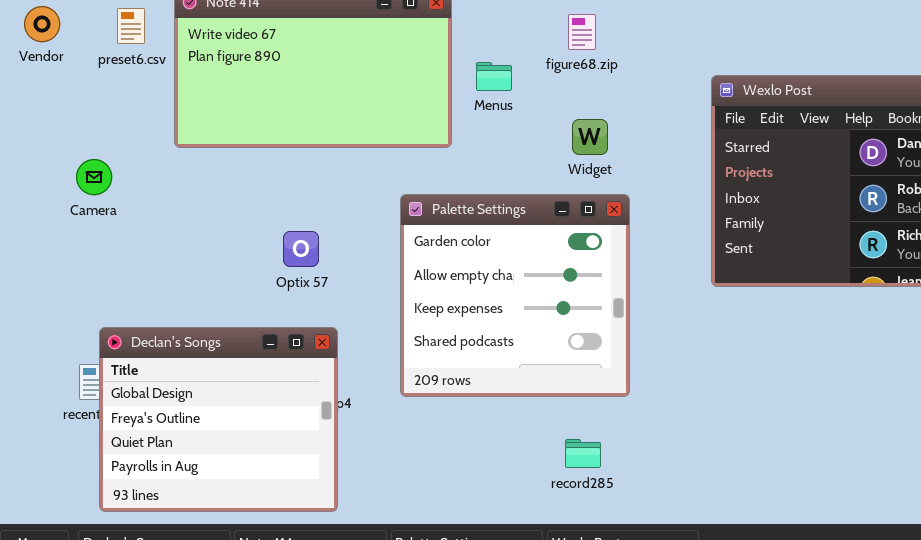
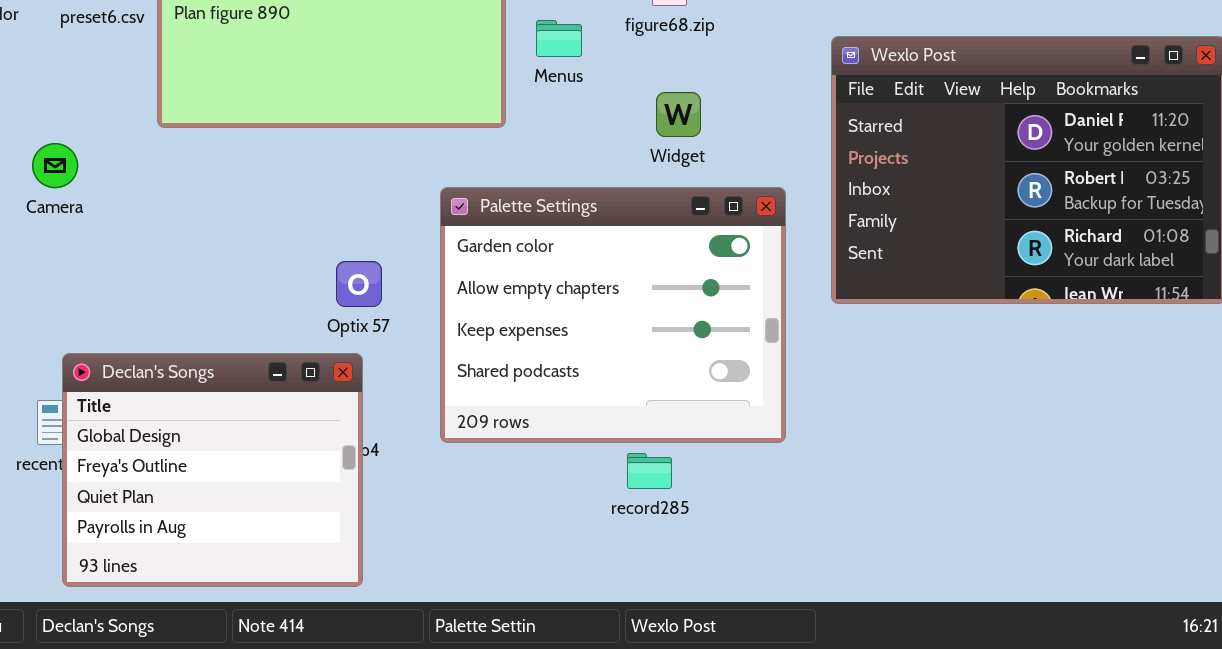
Palette Settings: [400,194,630,397] -> [440,187,786,443], resized
Optix 57: [283,231,319,267] -> [336,261,382,307], moved
record285: [565,439,601,468] -> [627,453,672,489], moved

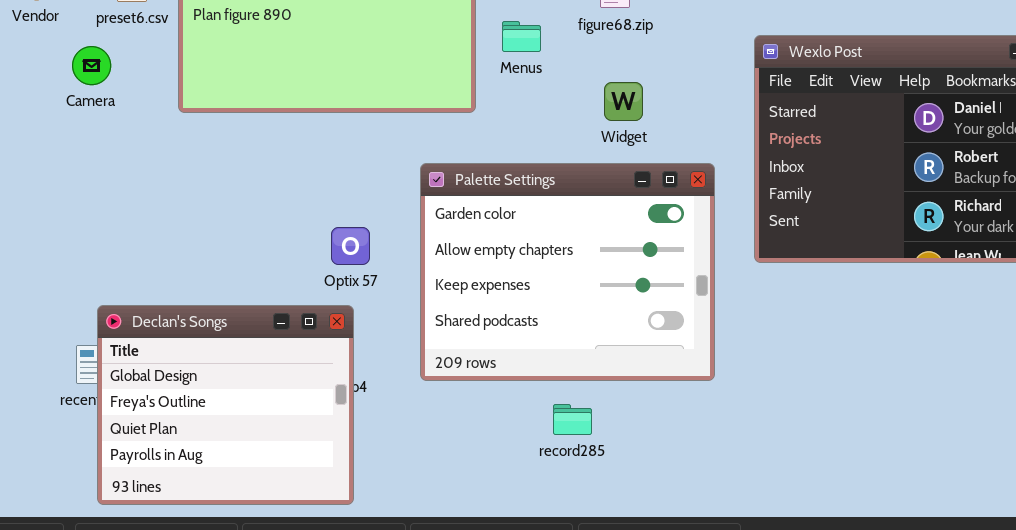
Camera: [32,143,78,188] -> [72,46,111,85], moved
record285: [627,453,672,489] -> [553,404,592,435], moved

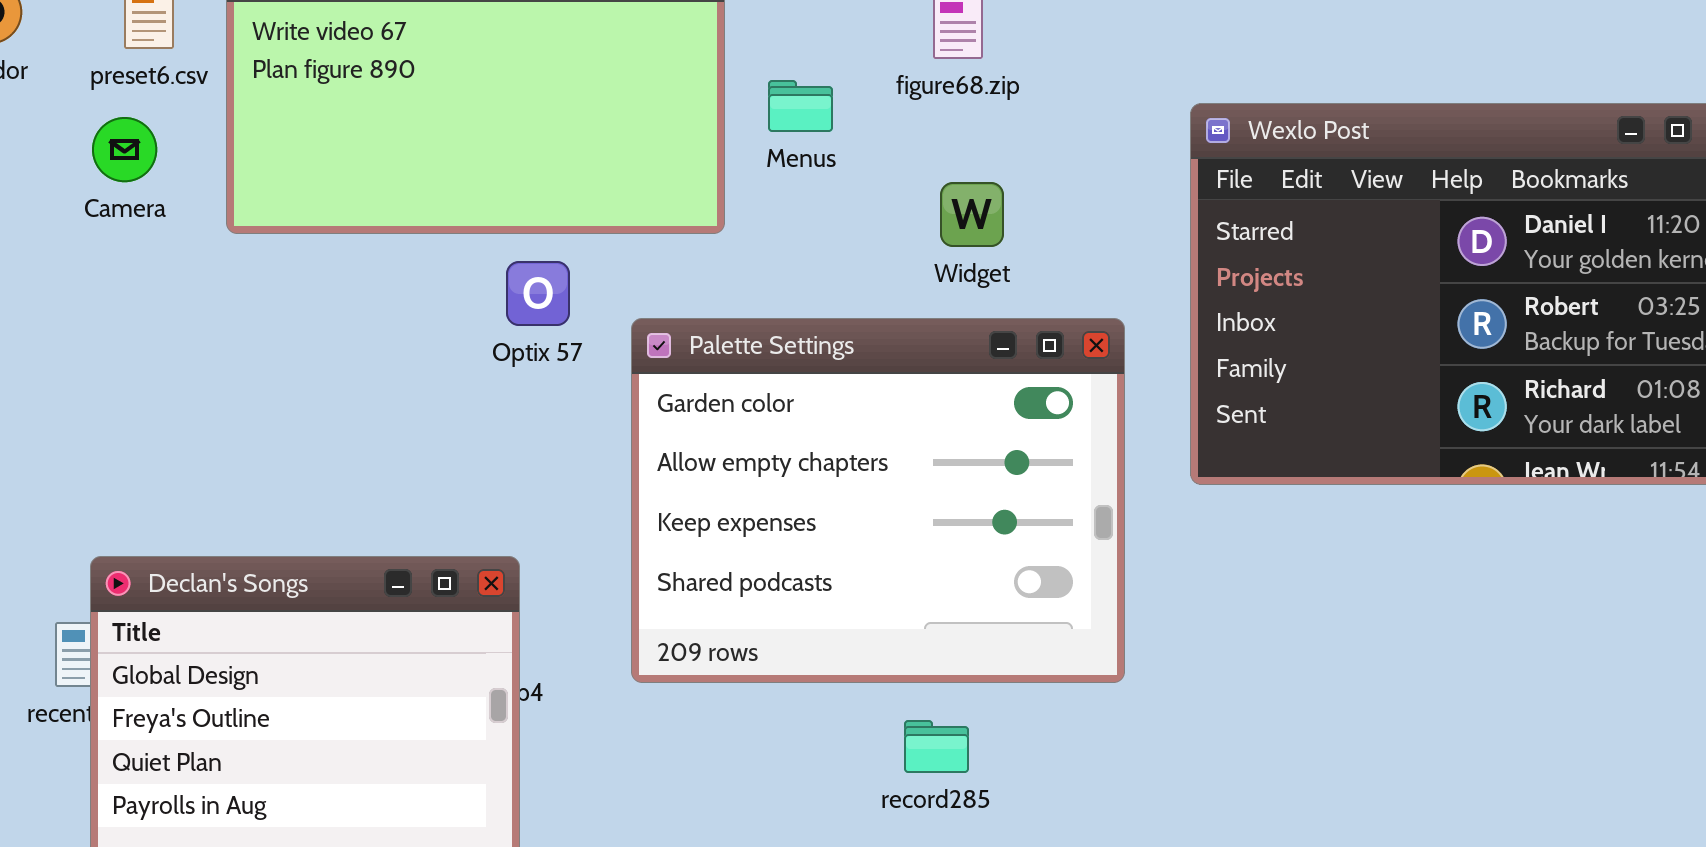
Camera: [72,46,111,85] -> [92,117,157,182], moved
Optix 57: [331,227,370,265] -> [506,261,570,326], moved
record285: [553,404,592,435] -> [904,720,969,773], moved

